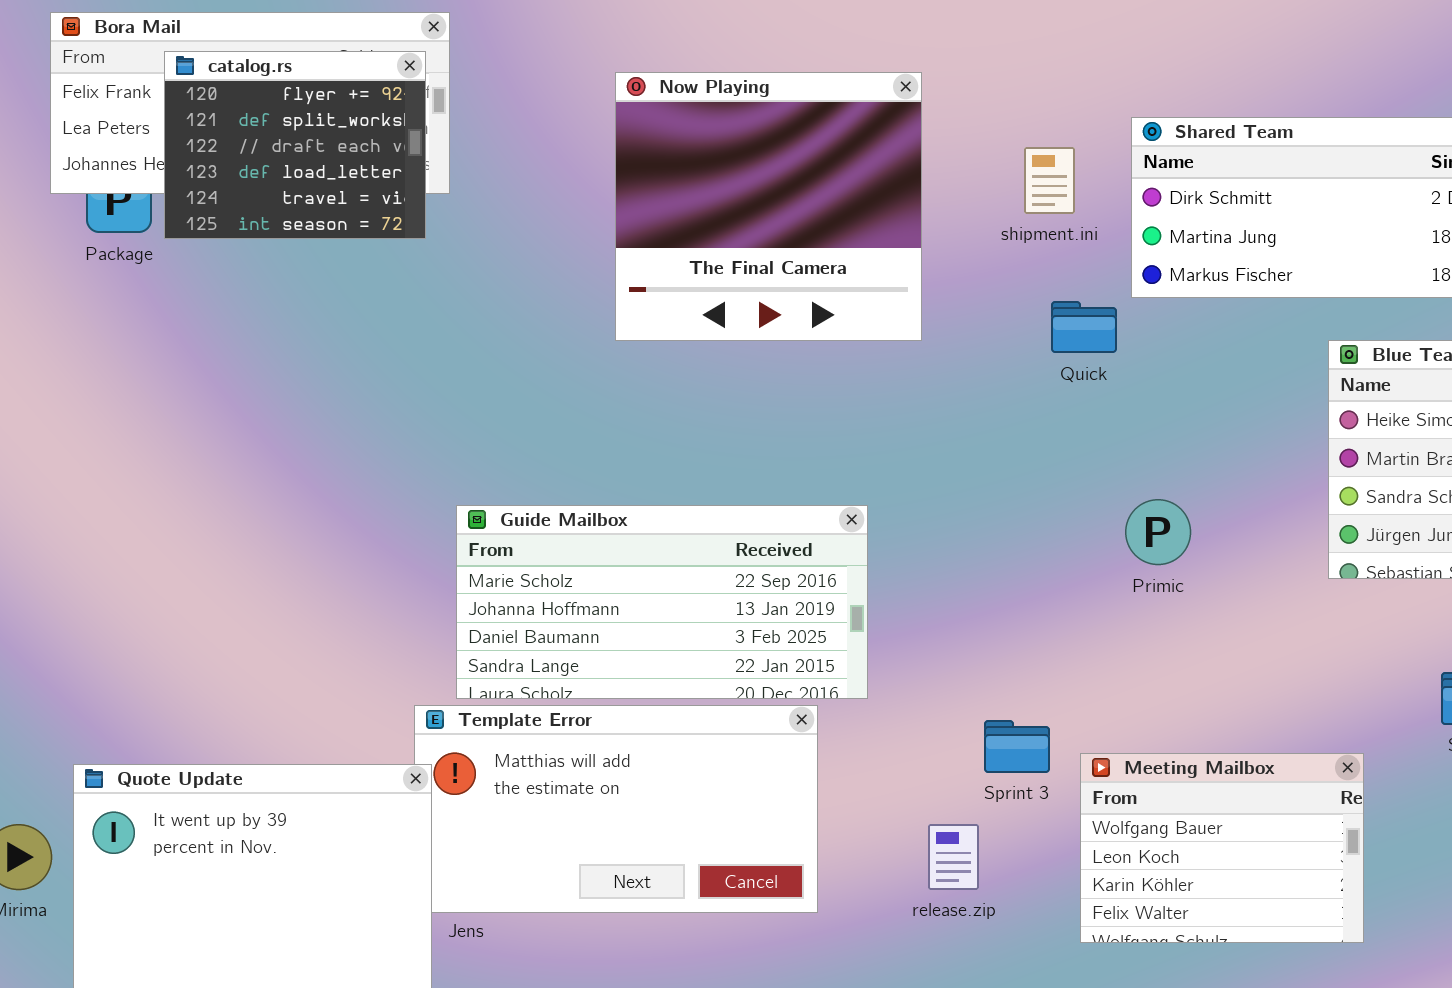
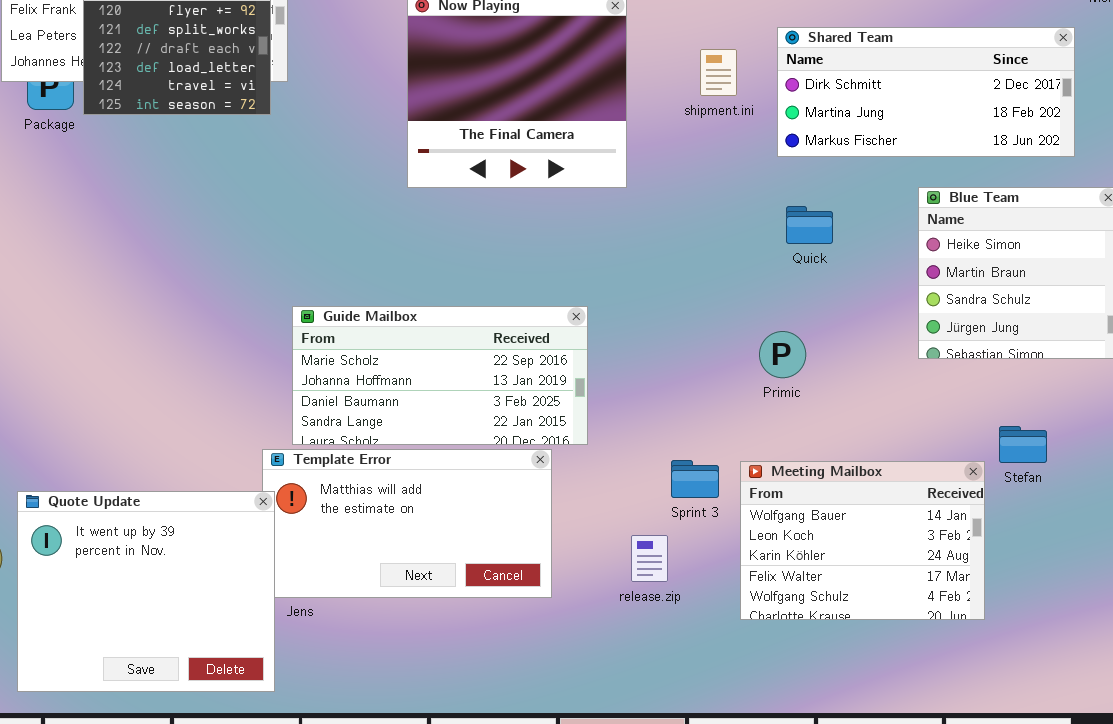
Quick: [1051,301,1117,353] -> [786,206,833,244], moved
Primic: [1125,499,1191,565] -> [759,331,806,378], moved
Meeting Mailbox: [1080,753,1364,943] -> [740,461,985,620], resized

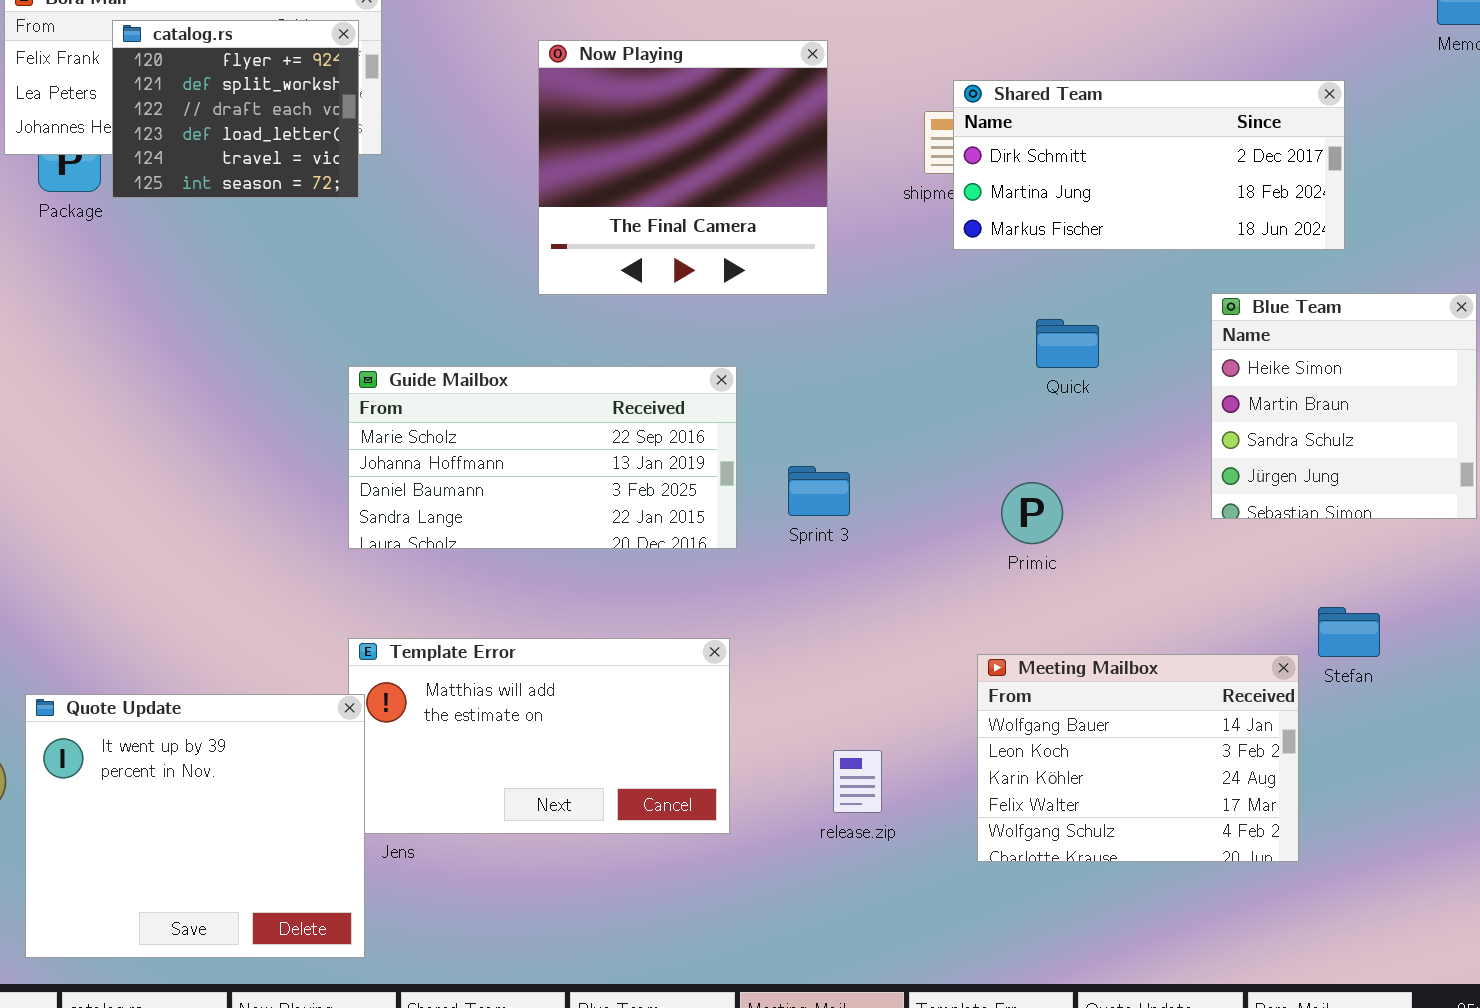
Shared Team: [777,27,1075,157] -> [953,80,1345,250], moved
Guide Mailbox: [292,306,588,445] -> [348,366,737,549], moved
Sprint 3: [671,460,719,498] -> [788,466,850,516], moved

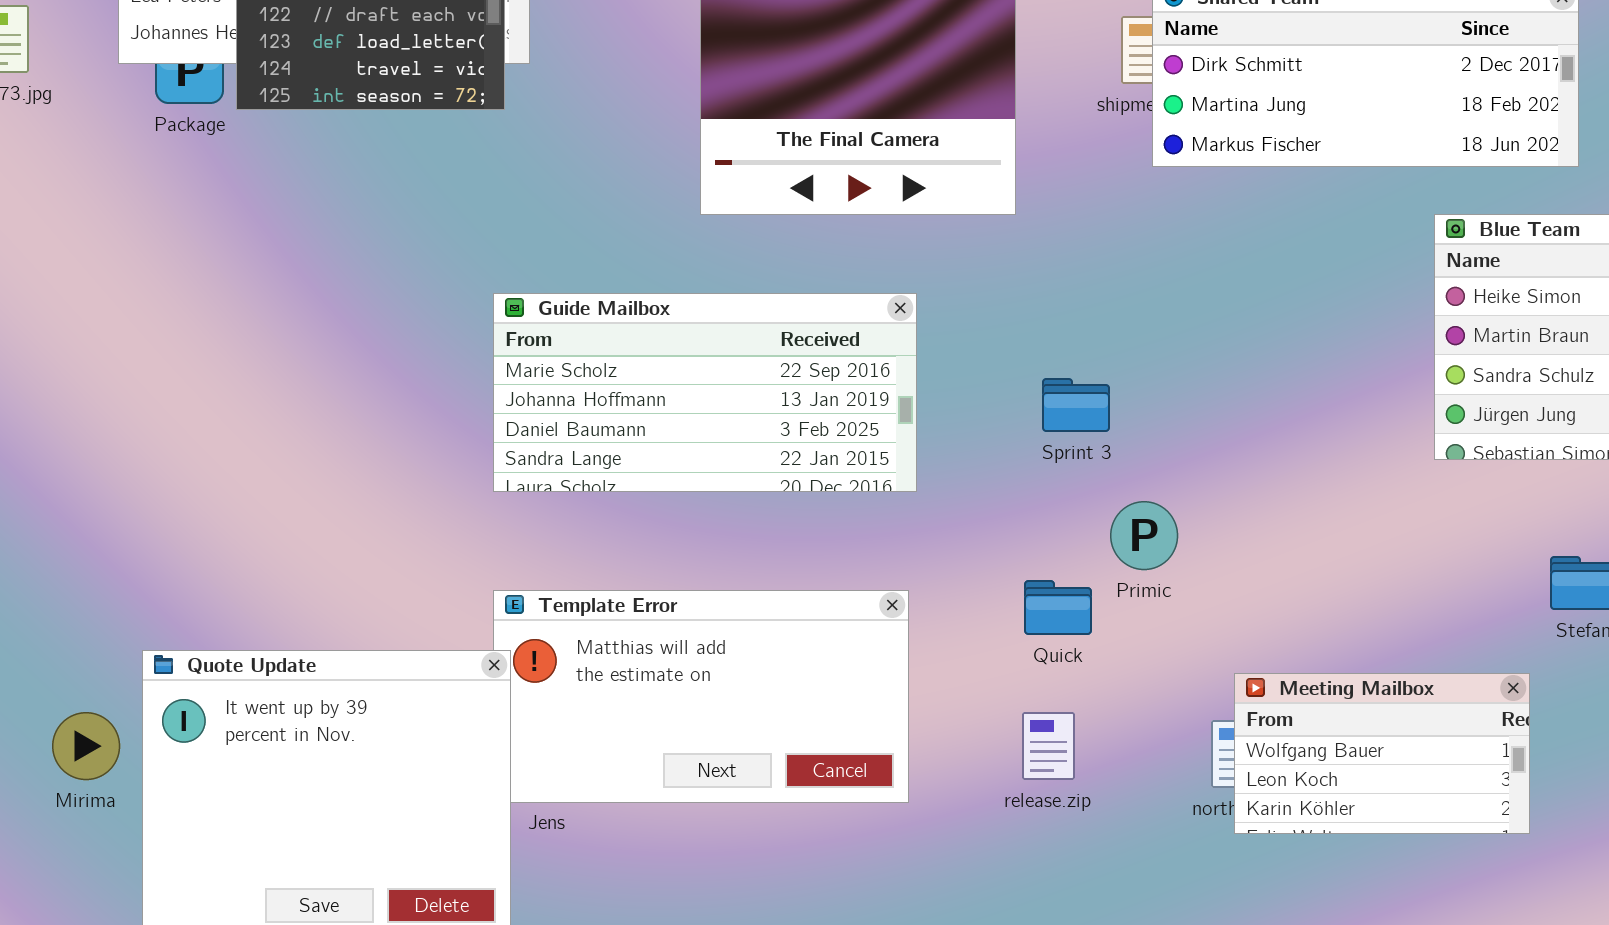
Quick: [1036,319,1099,368] -> [1024,580,1092,635], moved
Sprint 3: [788,466,850,516] -> [1042,378,1110,432], moved
Primic: [1001,482,1063,544] -> [1110,501,1178,570], moved
Meeting Mailbox: [977,654,1299,862] -> [1234,673,1530,834], resized

